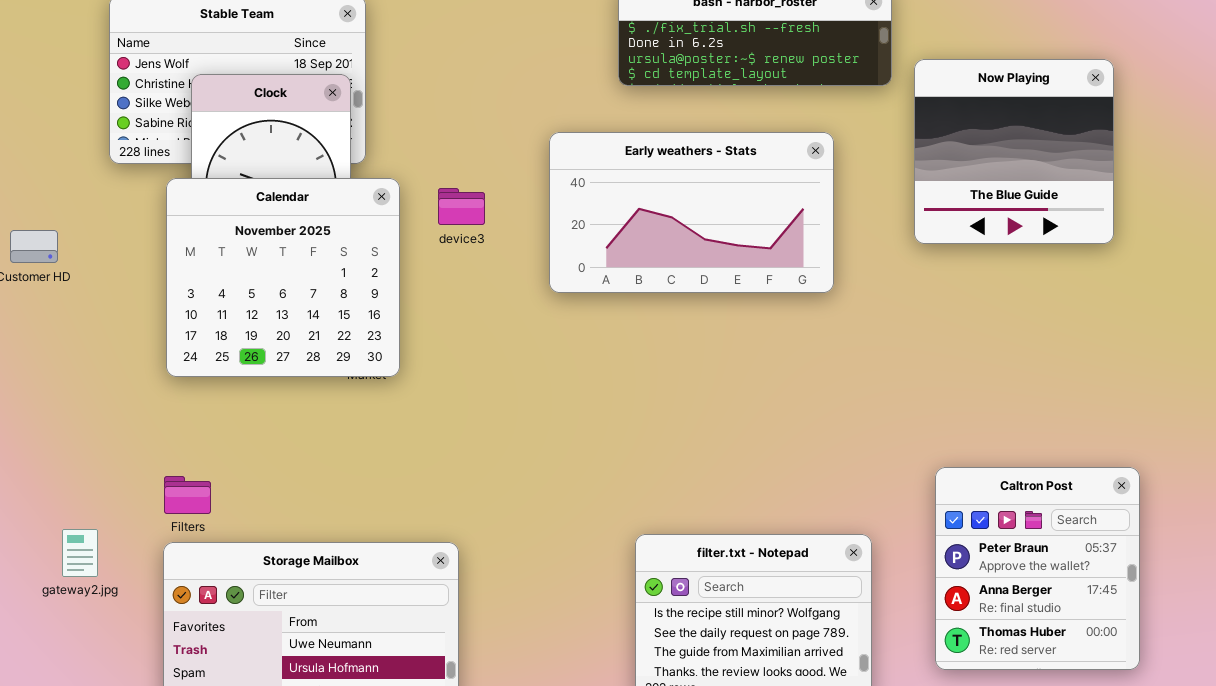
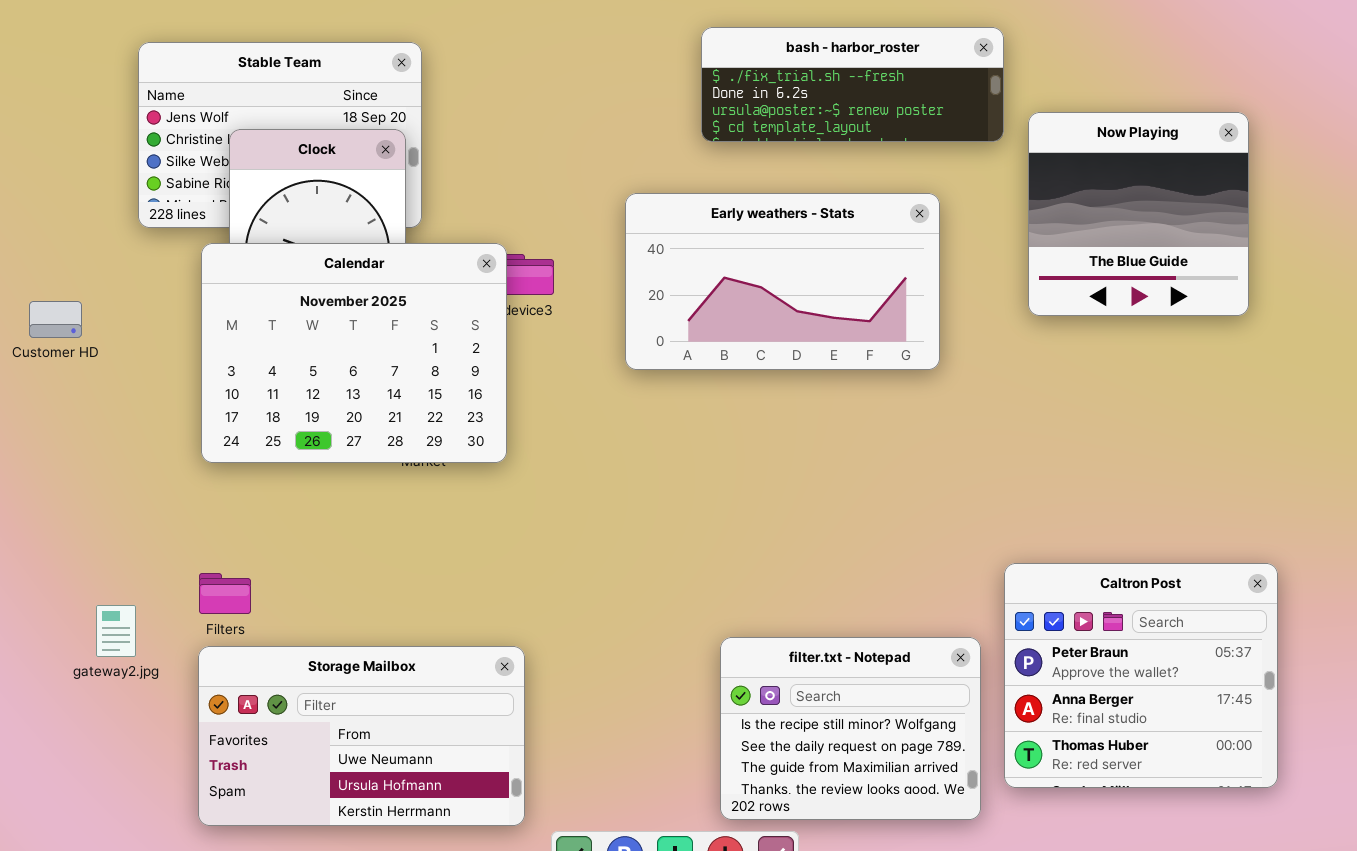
Calendar: [166,178,400,377] -> [201,243,507,463], resized
Caltron Post: [935,467,1140,670] -> [1004,563,1278,788], resized
gateway2.jpg: [62,529,98,577] -> [96,605,136,657], moved

